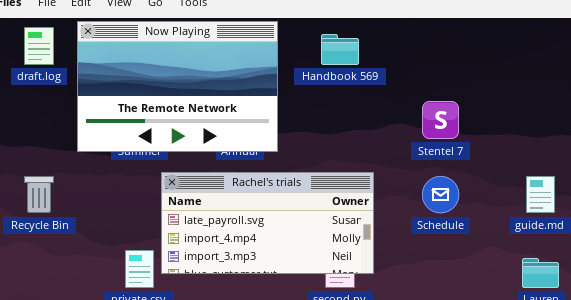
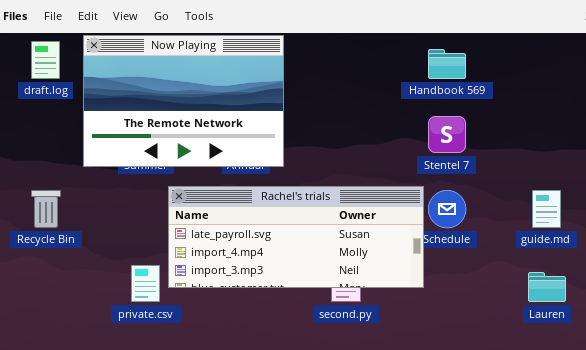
Handbook 569: [321,34,359,65] -> [428,49,466,79], moved
Rachel's trials: [161,172,374,274] -> [168,186,424,288], resized

